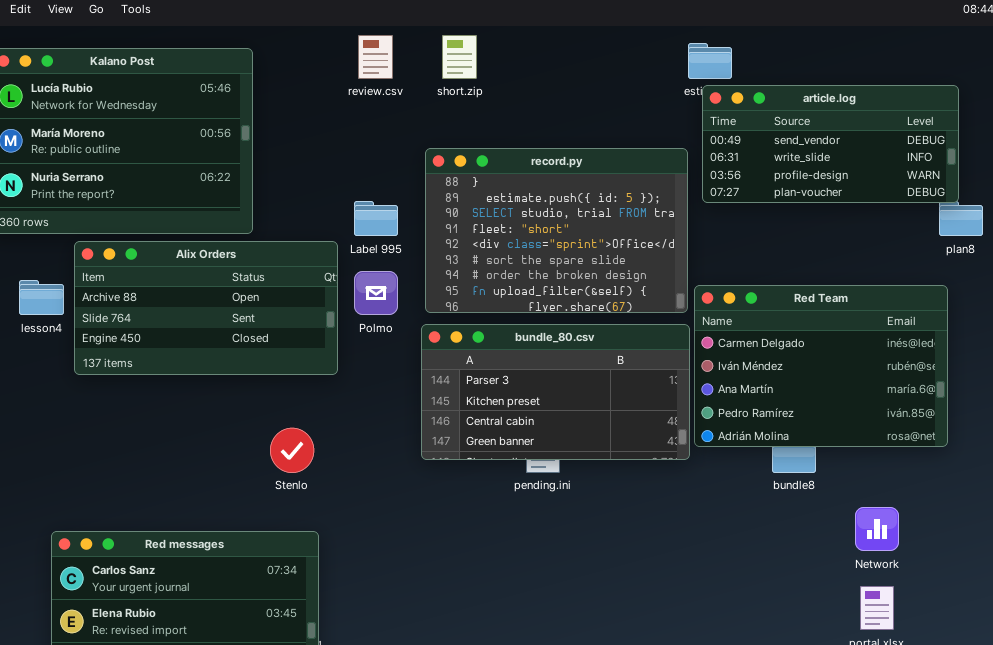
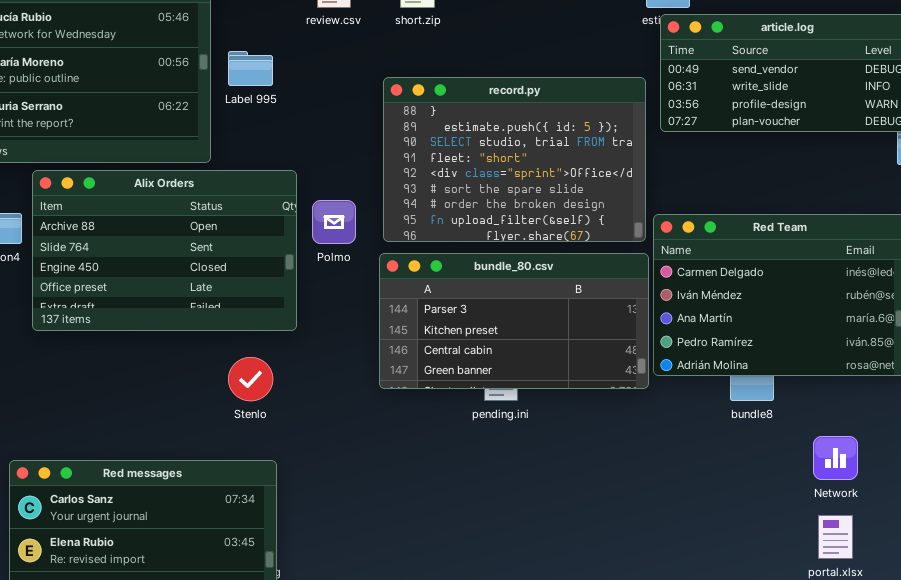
Label 995: [354,201,398,236] -> [228,51,273,86], moved
Alix Orders: [74,241,338,375] -> [32,170,297,331], resized

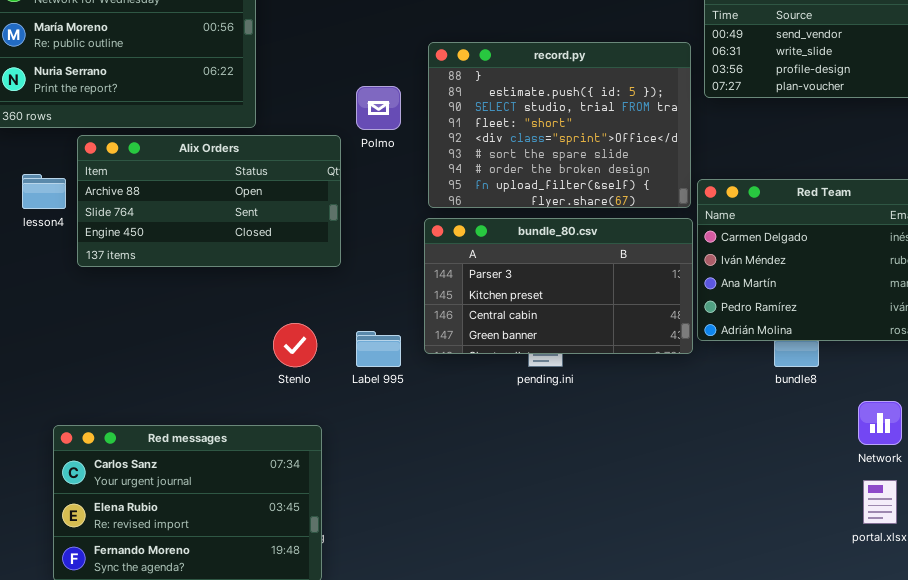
Label 995: [228,51,273,86] -> [356,331,401,367], moved
Alix Orders: [32,170,297,331] -> [77,135,341,267], resized
Polmo: [312,200,356,244] -> [356,86,401,130], moved

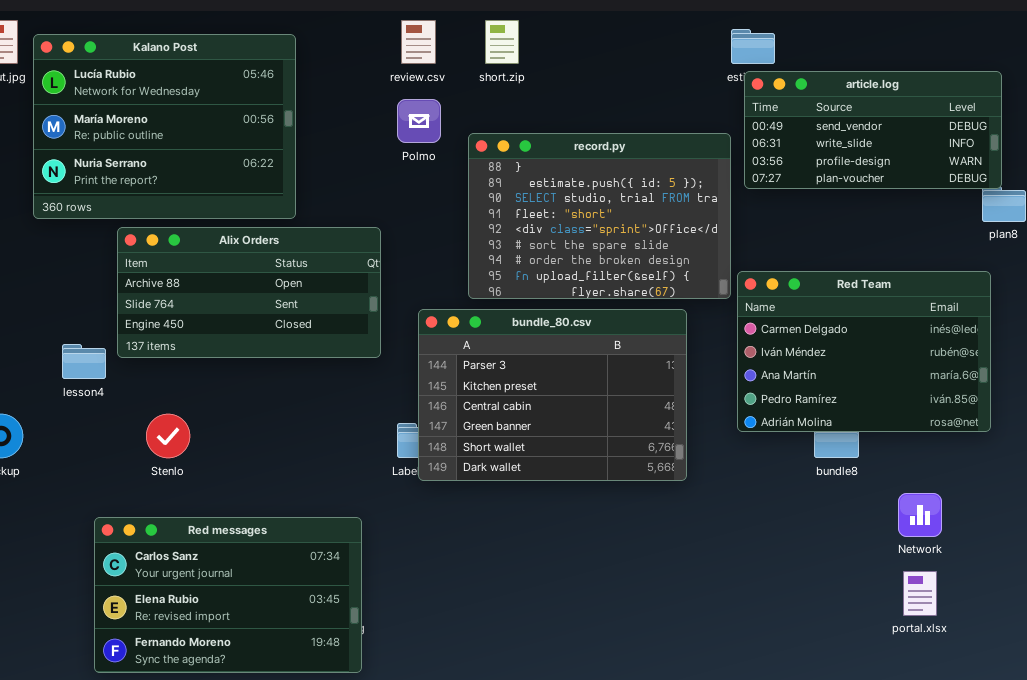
Polmo: [356,86,401,130] -> [397,99,441,143], moved
lesson4: [22,174,66,209] -> [62,344,106,379], moved
bundle_80.csv: [424,218,693,354] -> [418,309,687,481], moved, resized
Stenlo: [273,323,317,367] -> [146,414,190,458], moved

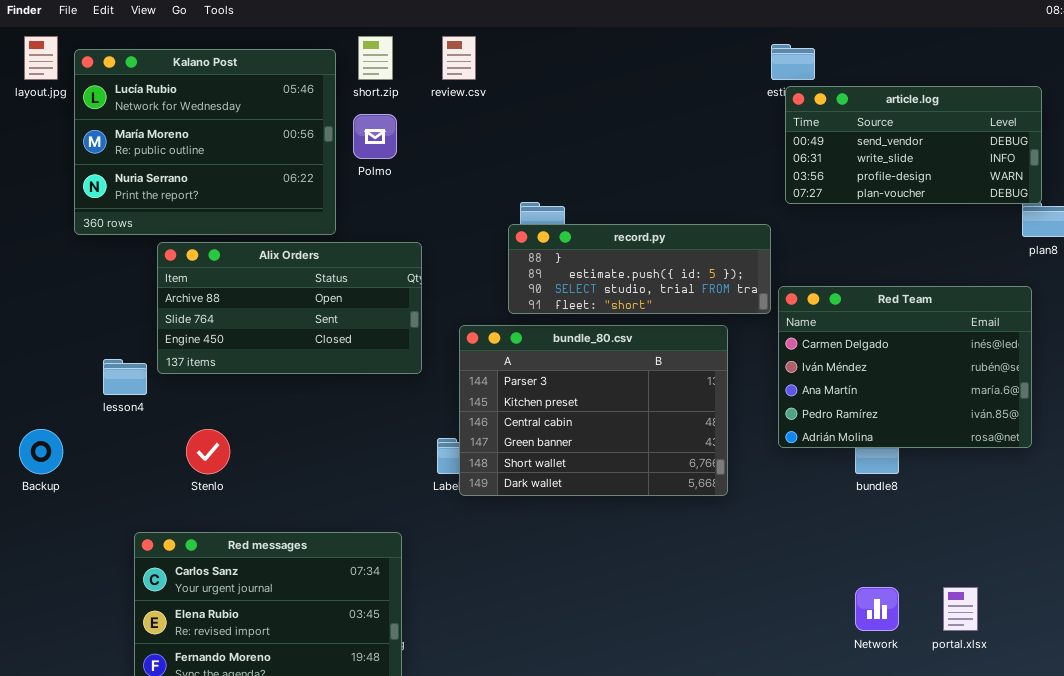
short.zip: [485,20,519,64] -> [358,36,393,80], moved
Polmo: [397,99,441,143] -> [353,114,397,159], moved
record.py: [468,133,731,299] -> [508,224,771,314], resized
Network: [898,493,942,537] -> [855,587,899,631], moved

